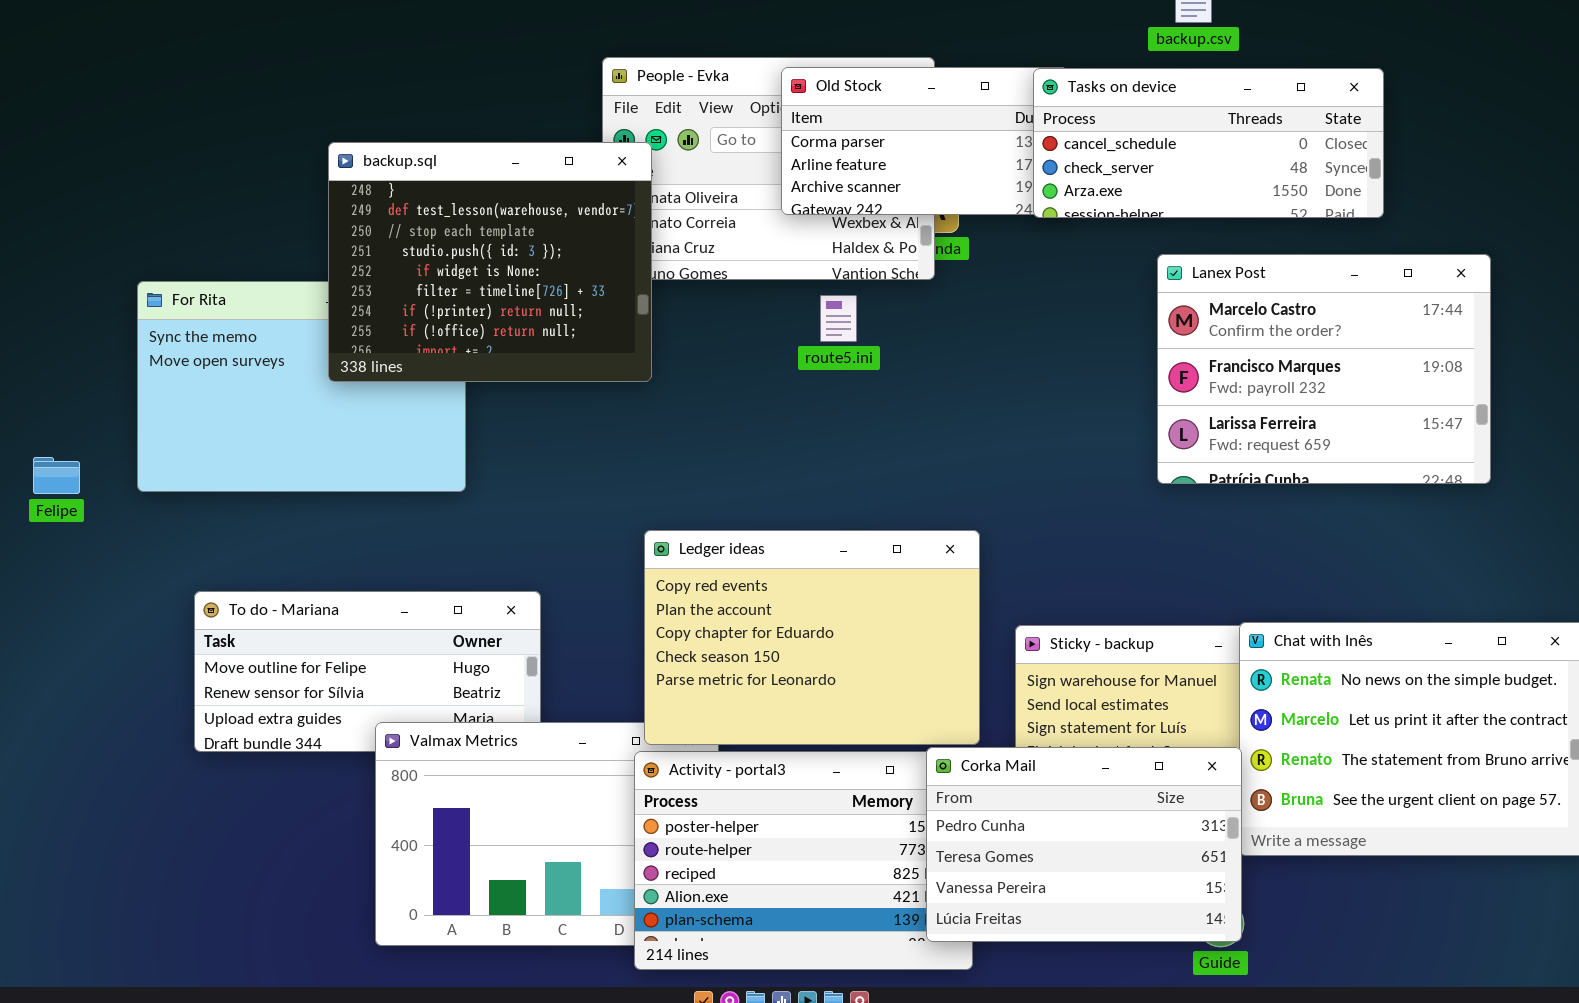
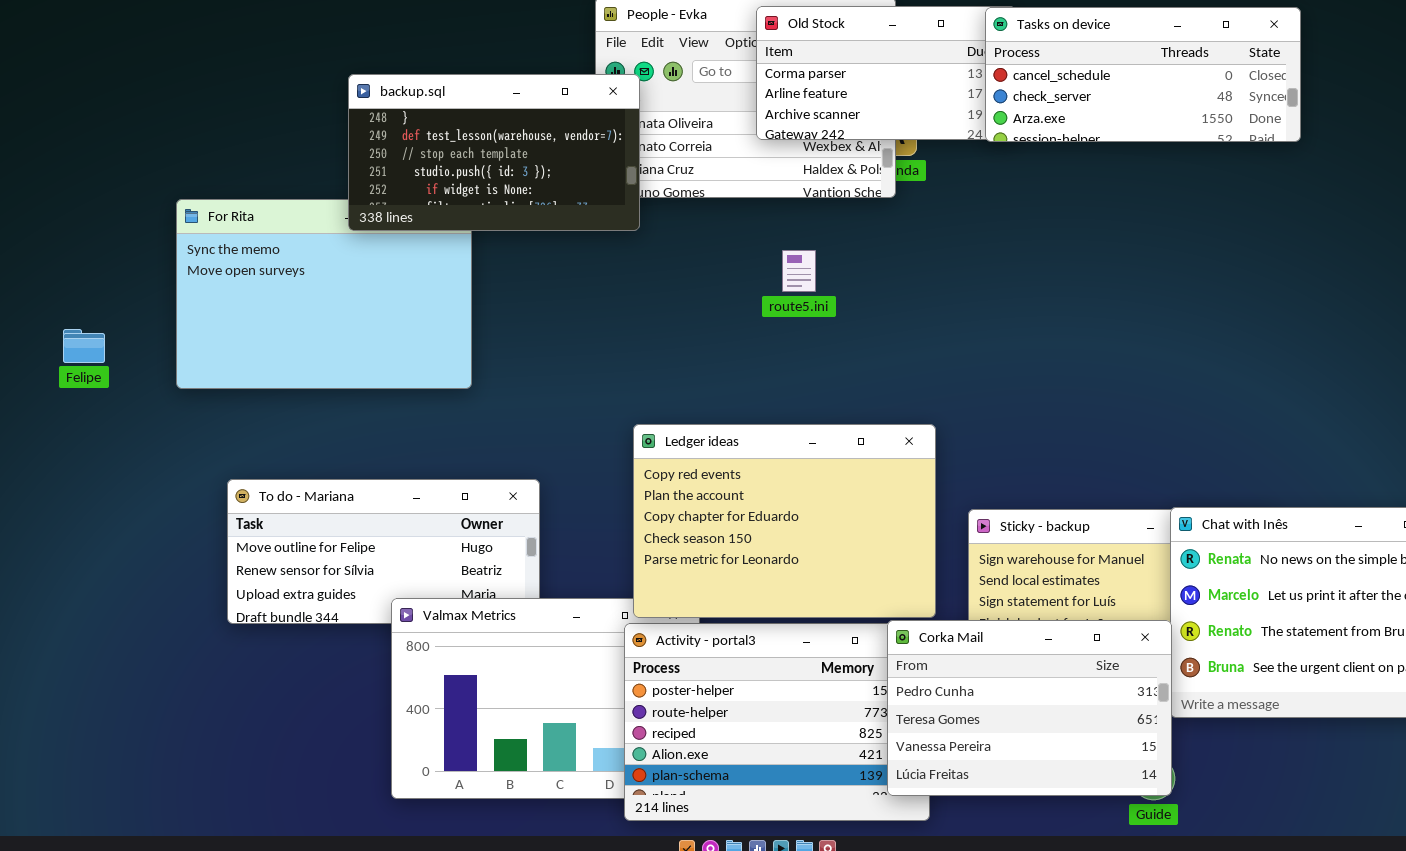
backup.sql: [328,142,652,382] -> [348,74,640,231], resized
Lanex Post: [1157,254,1491,484] -> none, closed
route5.ini: [820,295,857,342] -> [782,250,816,292], moved
Felipe: [33,457,80,494] -> [63,329,105,363], moved

